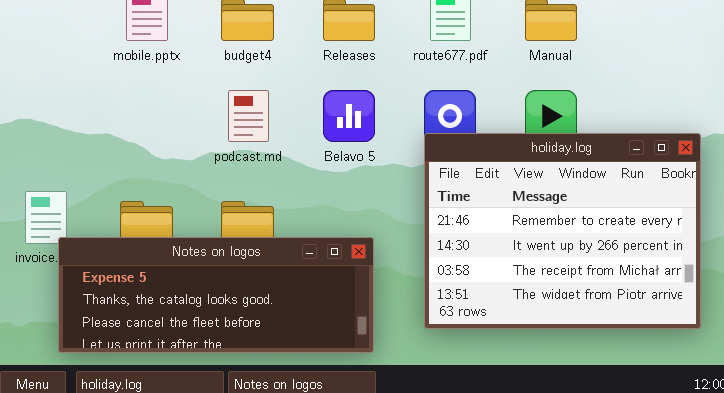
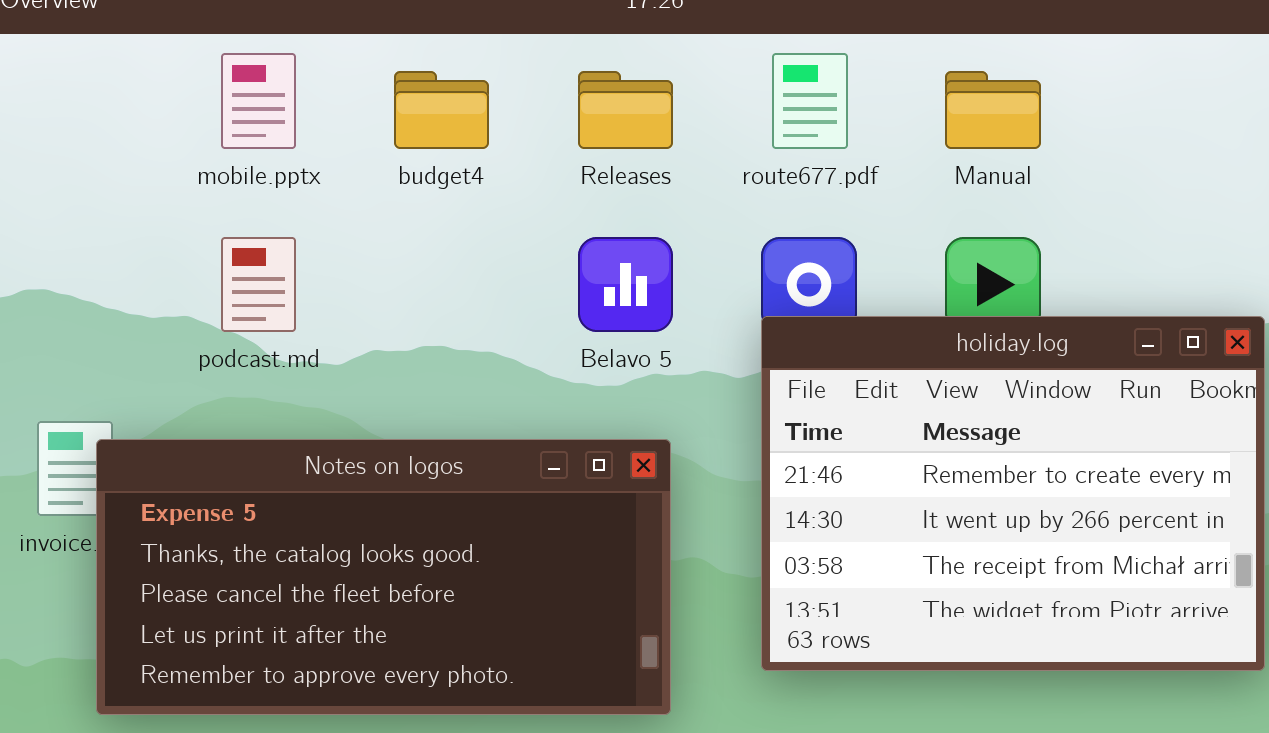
podcast.md: [228,90,269,142] -> [221,237,296,332], moved
Notes on logos: [58,237,374,353] -> [96,439,671,715], resized

